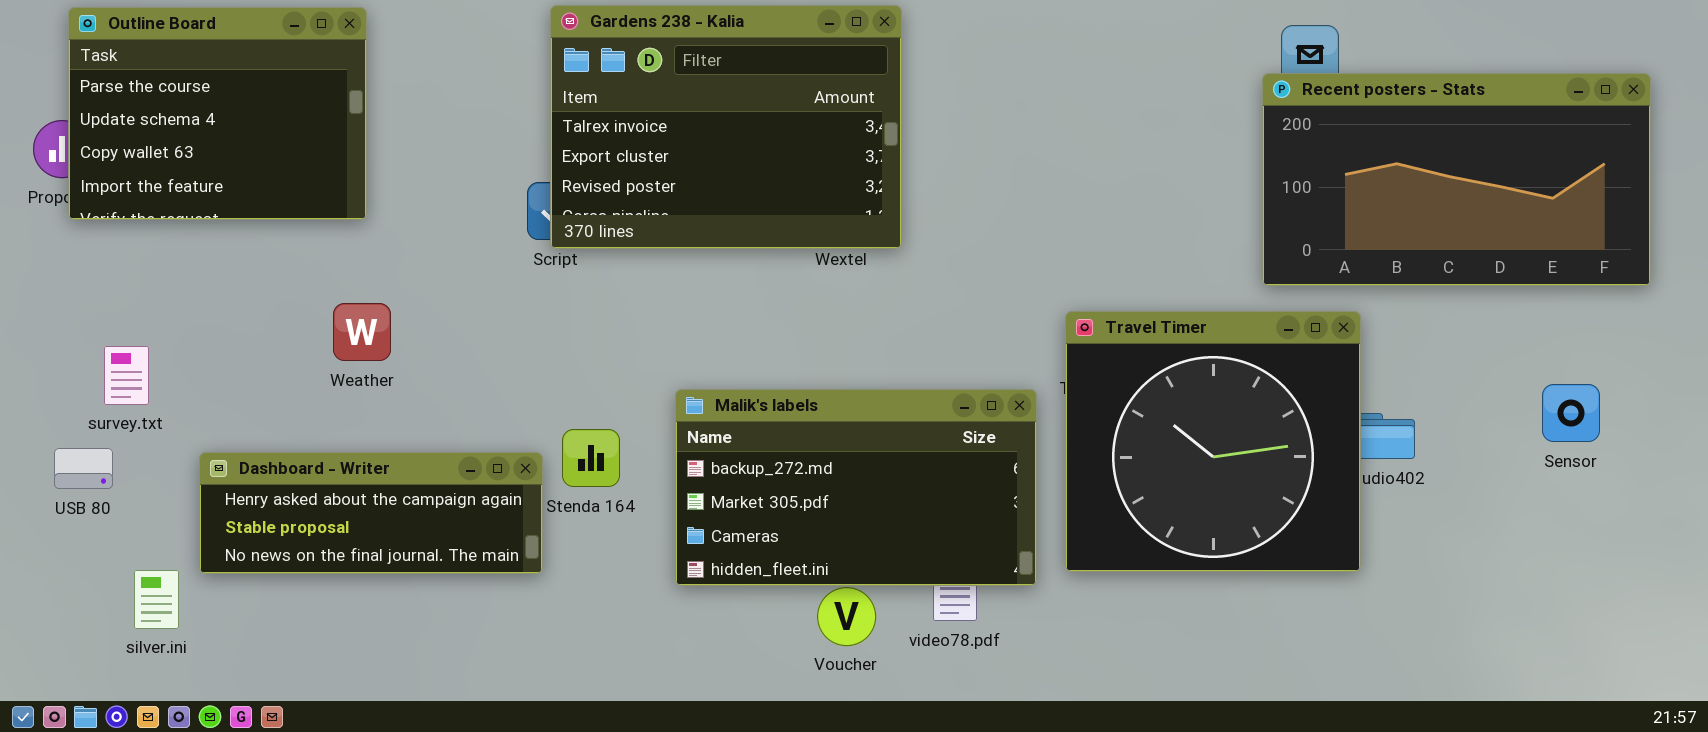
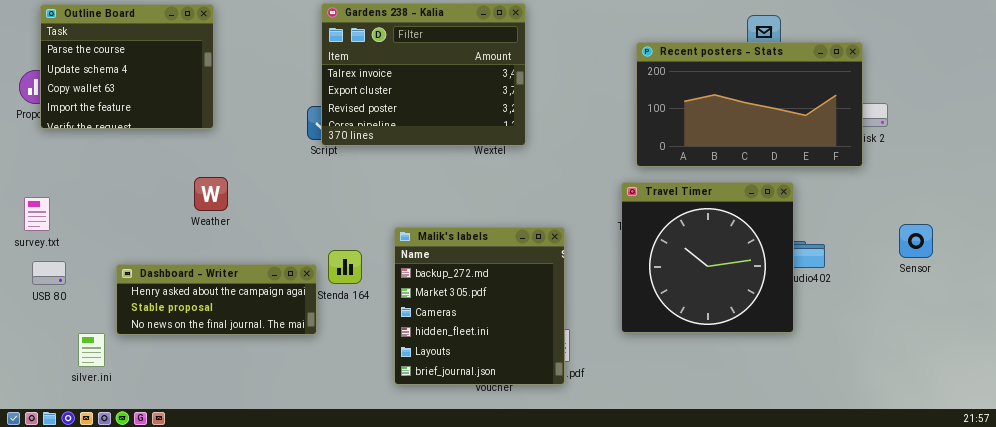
Recent posters - Stats: [1262,73,1651,286] -> [636,42,863,167], moved
survey.txt: [104,346,149,405] -> [24,197,50,231], moved
Malik's labels: [675,389,1037,586] -> [394,227,565,385], resized

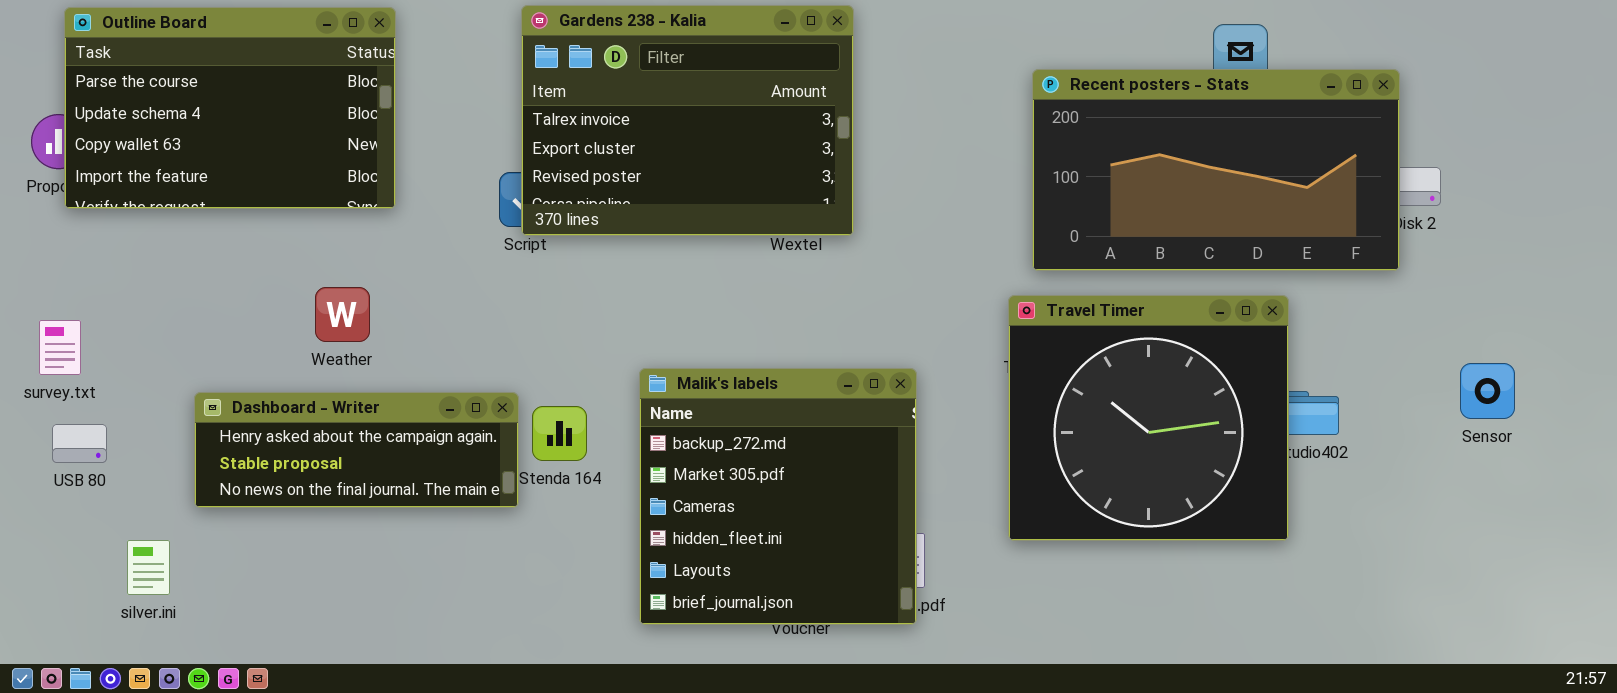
Outline Board: [40,4,214,129] -> [64,7,396,209], resized
Dashboard - Writer: [116,264,317,335] -> [194,392,519,508], moved

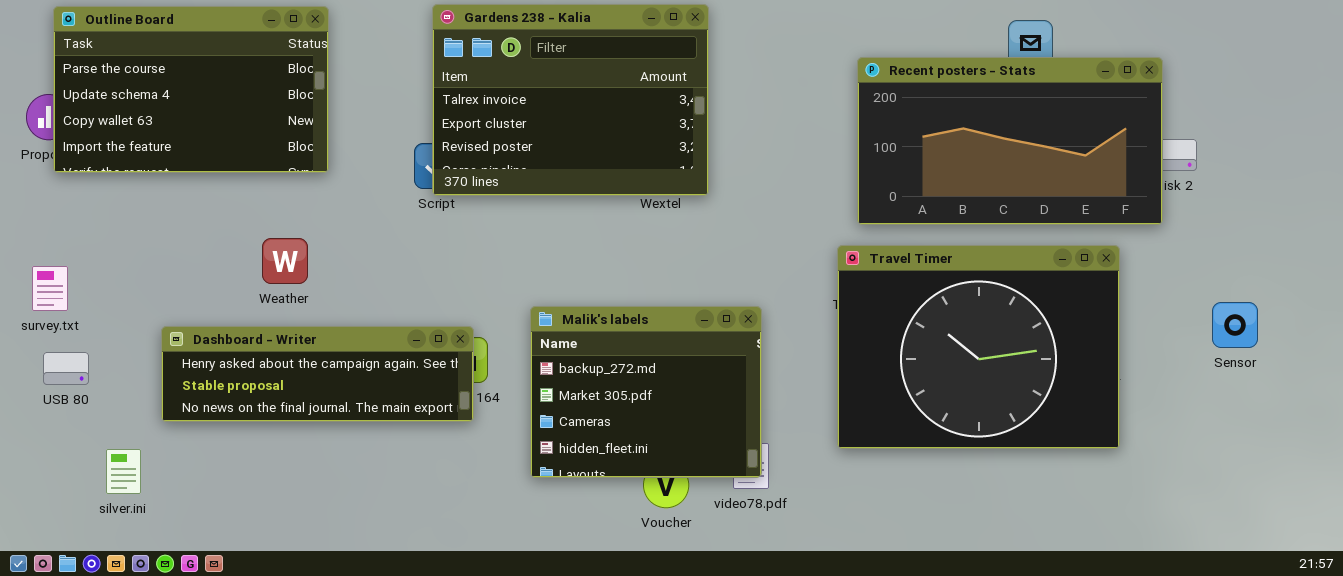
Travel Timer: [1008,295,1289,541] -> [837,245,1120,449], resized
Malik's labels: [639,368,917,625] -> [530,306,762,478], resized
Dashboard - Writer: [194,392,519,508] -> [161,326,474,422], resized

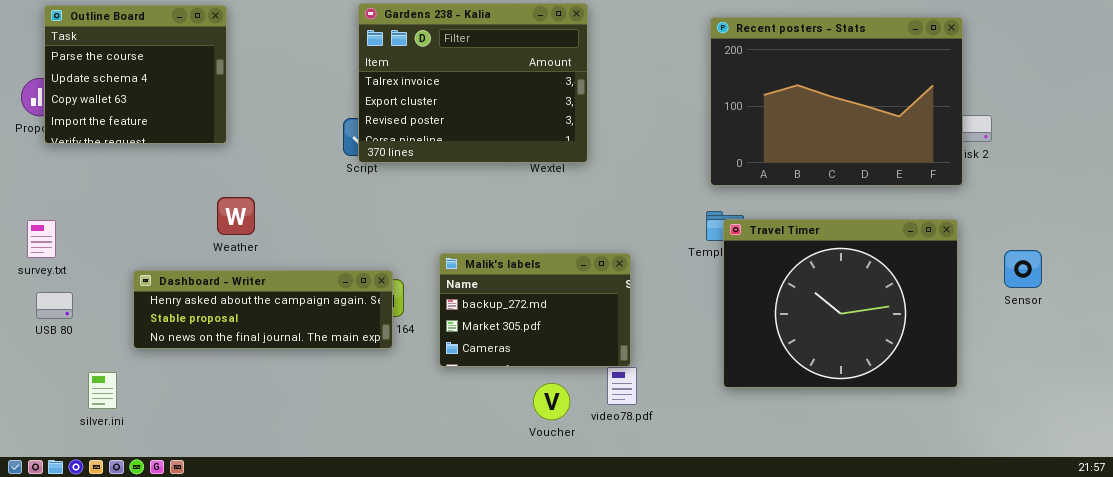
Outline Board: [53,6,329,173] -> [44,5,227,144], resized
Recent posters - Stats: [857,57,1163,225] -> [710,17,963,186], resized
Travel Timer: [837,245,1120,449] -> [723,219,958,388], moved
Malik's labels: [530,306,762,478] -> [439,253,631,367], resized

